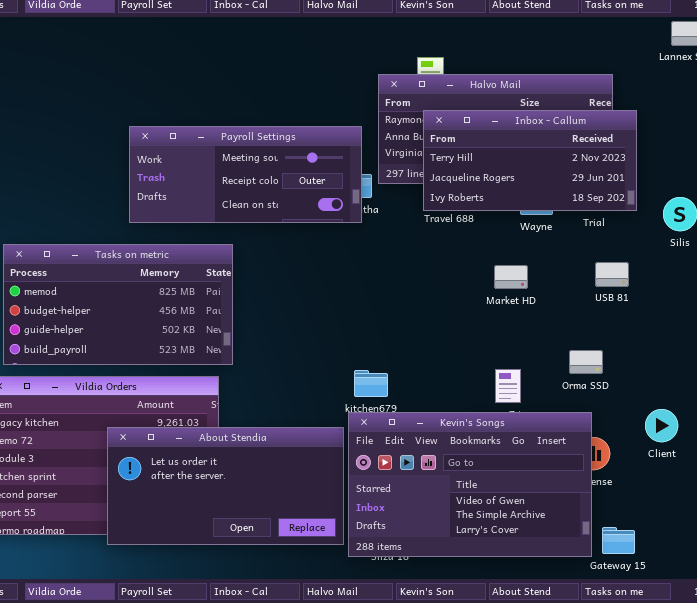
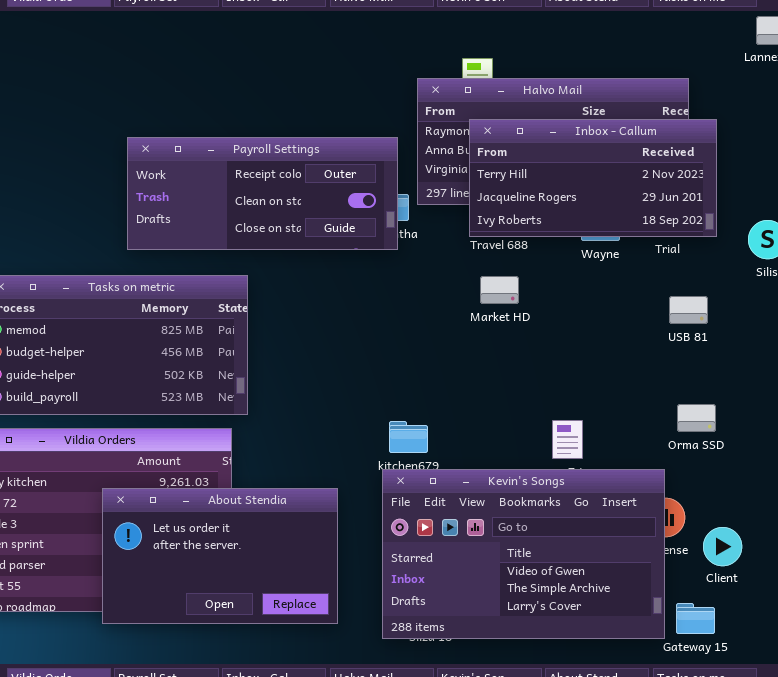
Payroll Settings: [129,126,362,223] -> [127,137,398,250], scrolled down 1 row
Market HD: [494,265,528,289] -> [480,276,519,304], moved
Orma SSD: [569,350,603,374] -> [677,404,716,432], moved
Client: [645,409,678,442] -> [703,527,742,566], moved
About Stendia: [107,427,344,545] -> [102,488,338,624], resized

